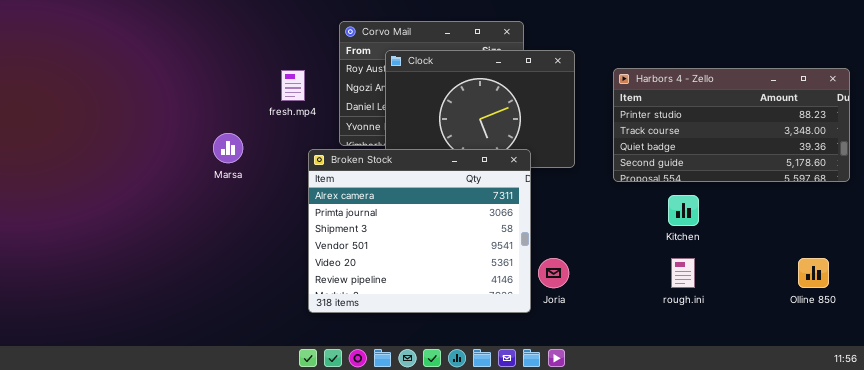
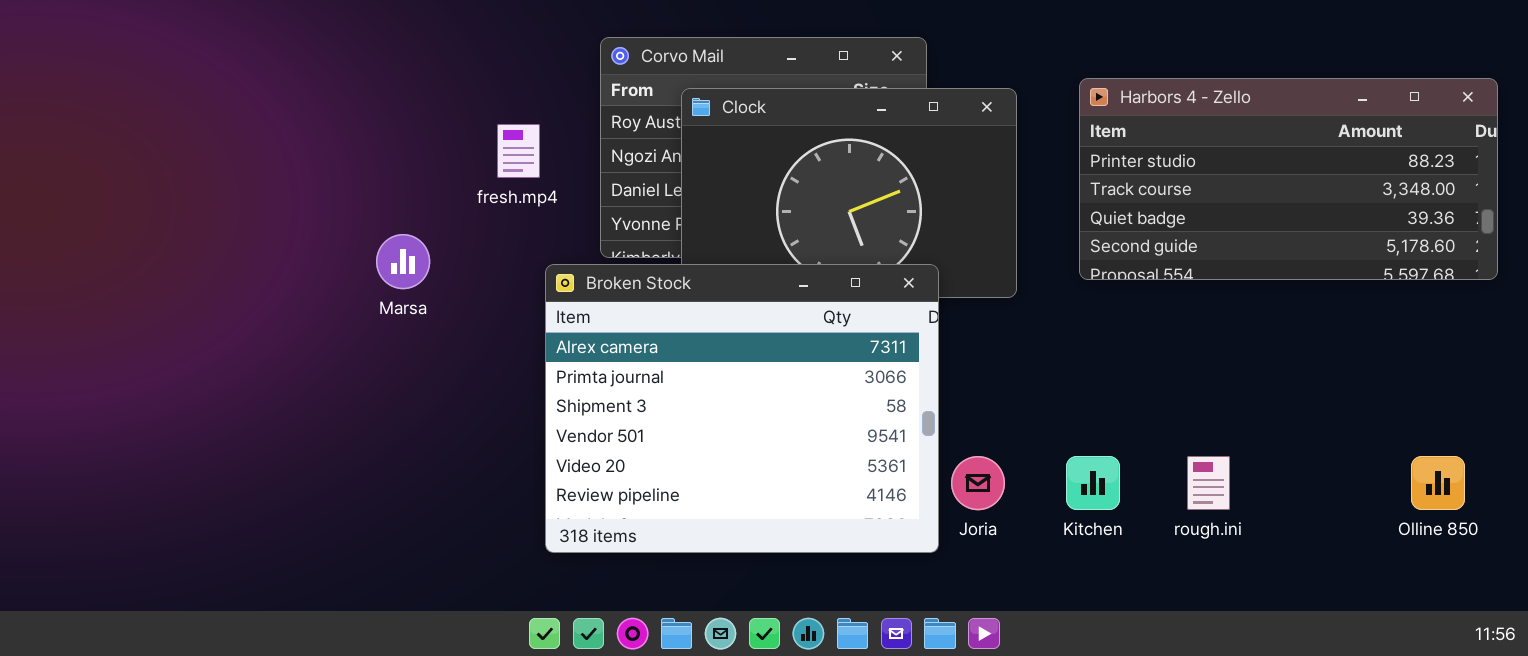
Harbors 4 - Zello: [613,68,850,182] -> [1079,78,1498,280], moved
Kitchen: [668,195,699,226] -> [1066,456,1120,510], moved

